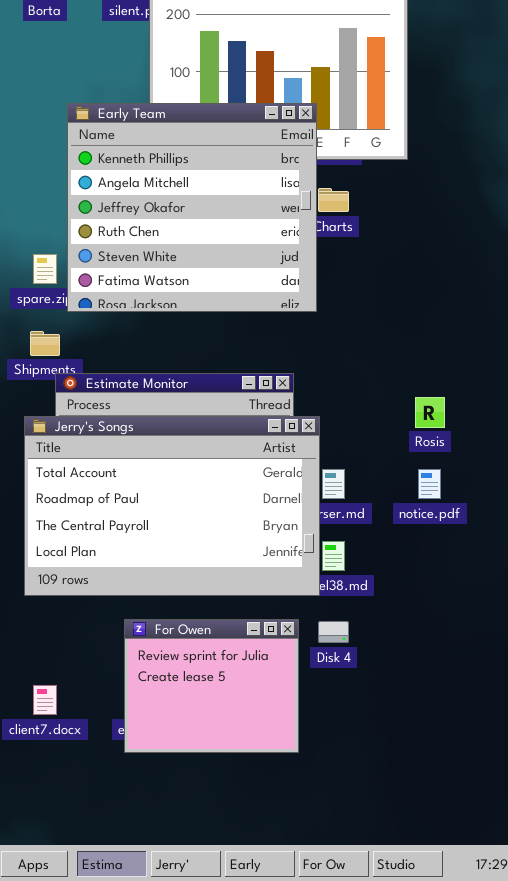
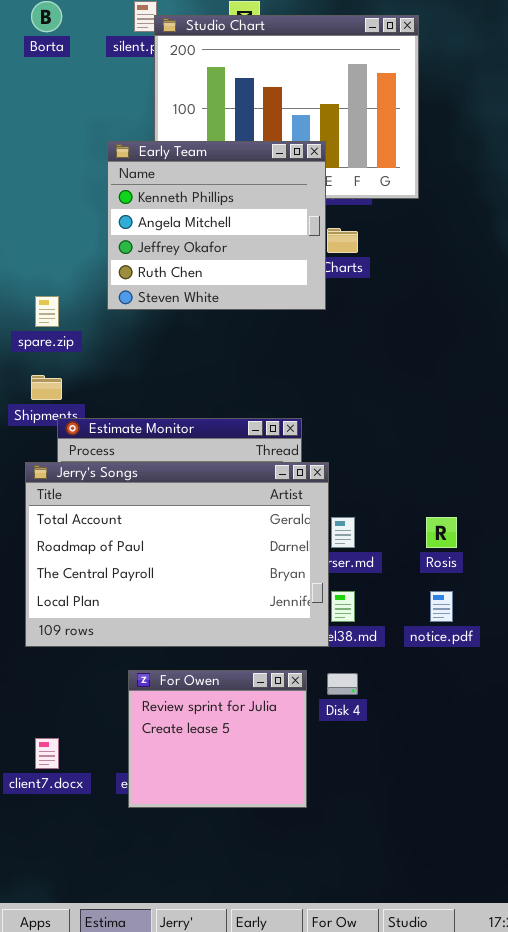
Early Team: [67,103,317,312] -> [107,141,326,310], resized
Rosis: [415,397,445,428] -> [426,517,457,548], moved
notice.pdf: [418,469,441,499] -> [430,591,453,622], moved

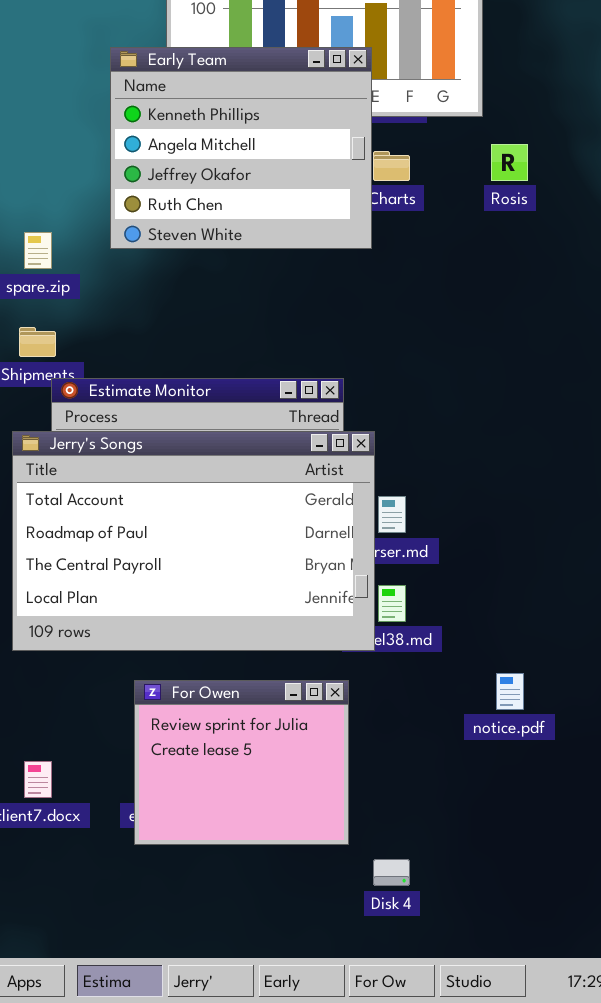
Rosis: [426,517,457,548] -> [491,144,528,181], moved
notice.pdf: [430,591,453,622] -> [496,673,524,710], moved
Disk 4: [327,673,358,695] -> [373,859,410,886], moved

